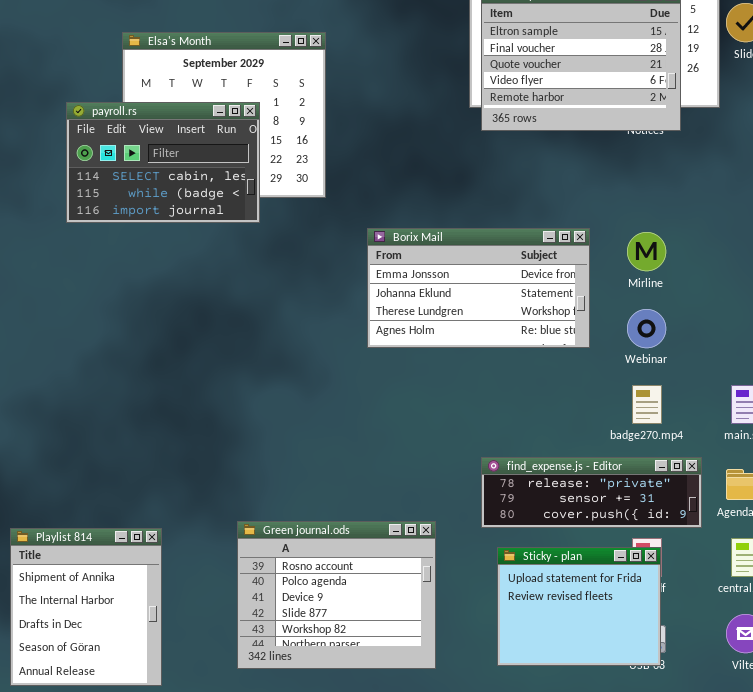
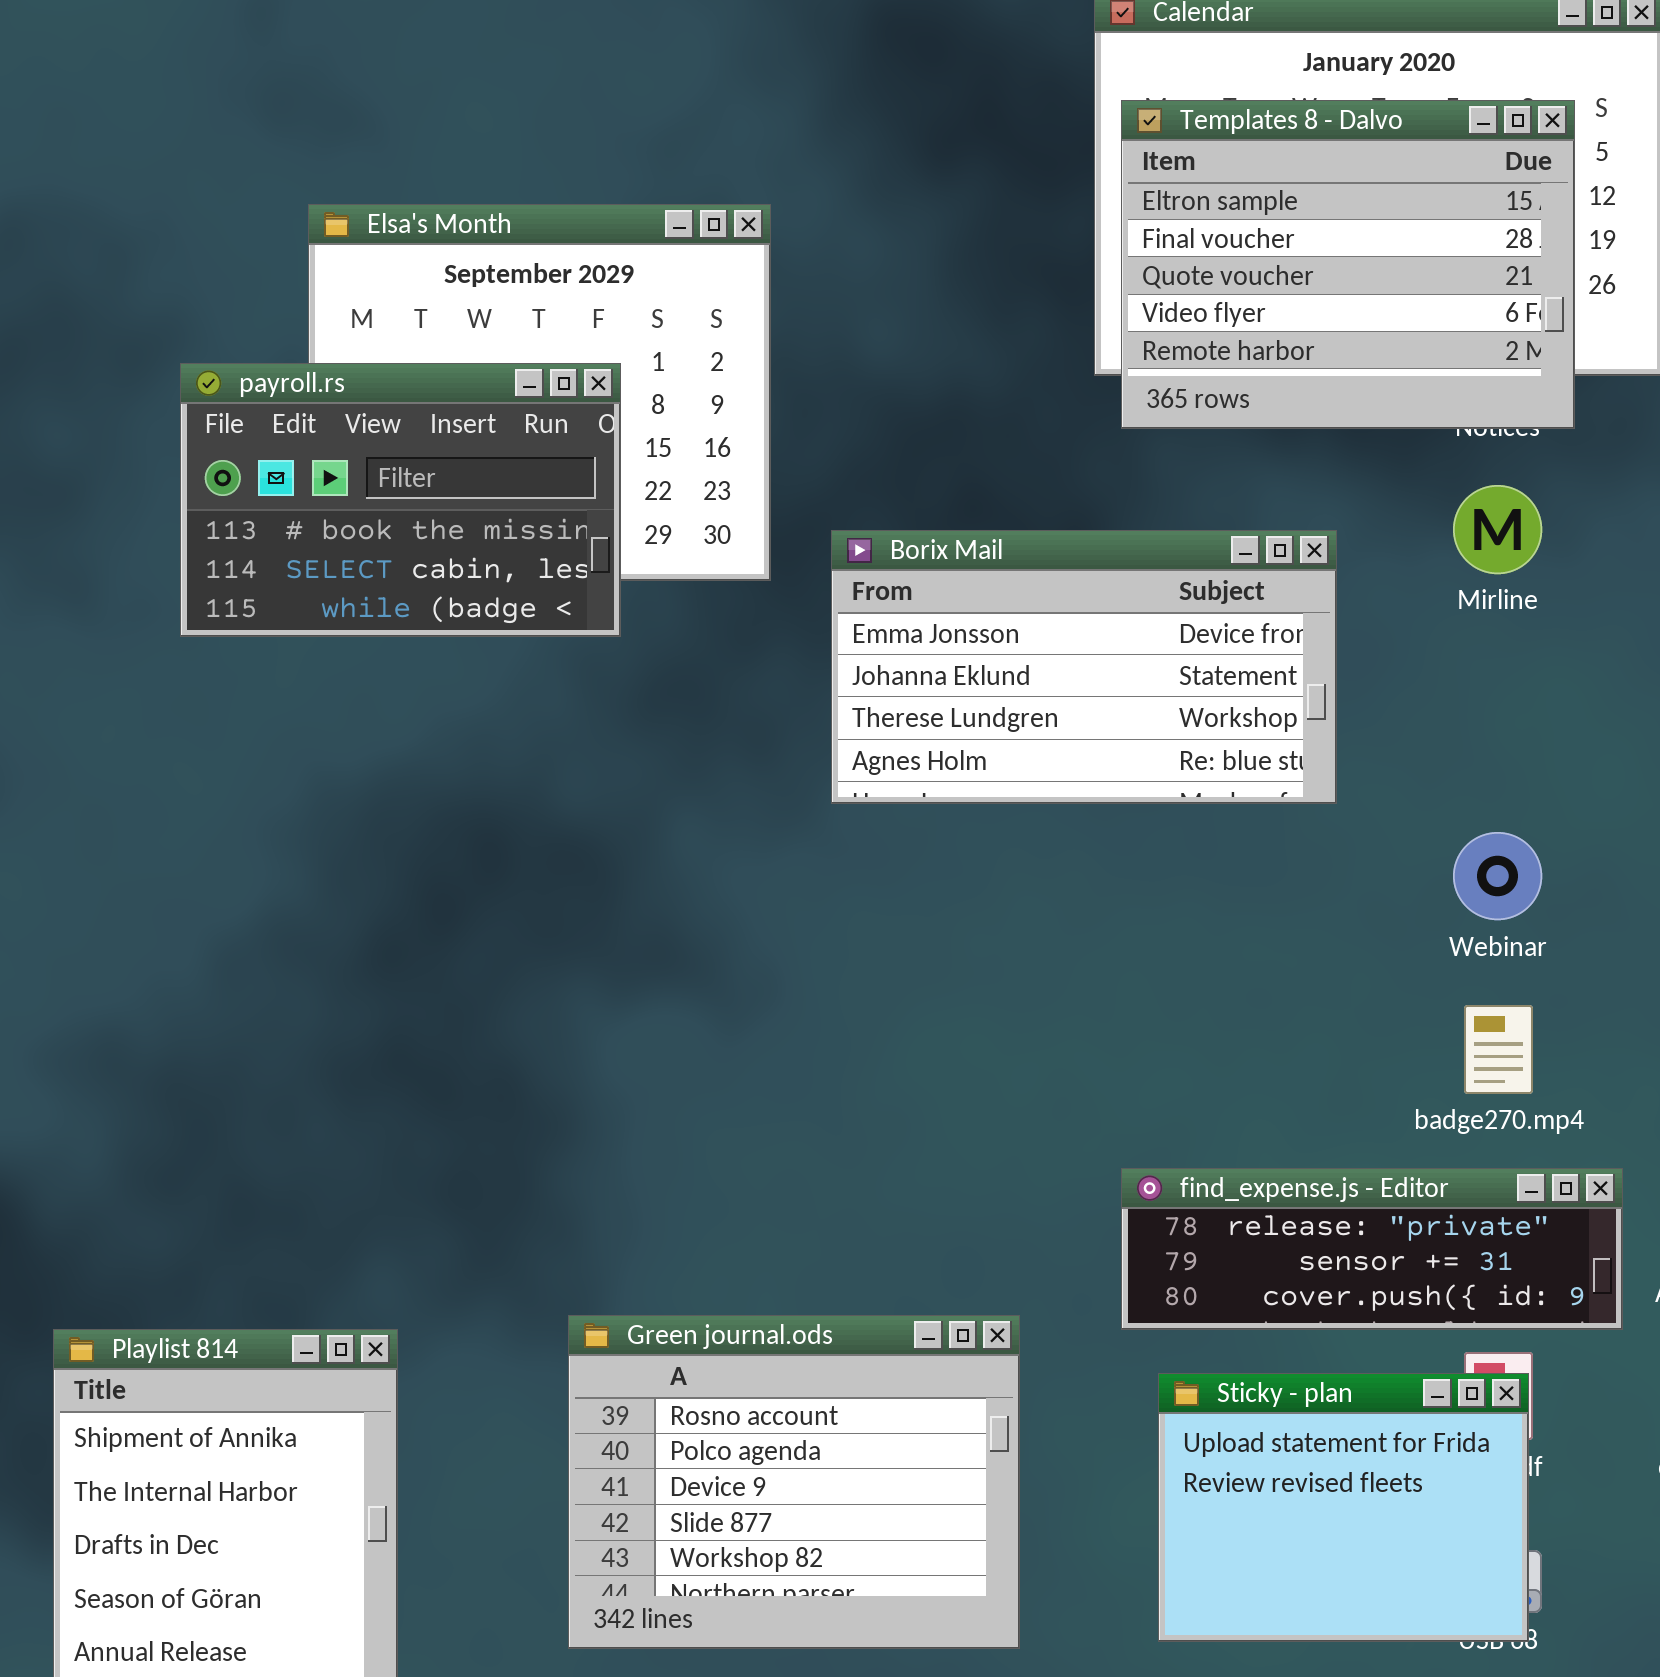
payroll.rs: [66,102,260,223] -> [180,363,621,637], scrolled up 1 row
Borix Mail: [367,228,590,348] -> [831,530,1337,804], moved
Mirline: [627,232,666,271] -> [1453,485,1542,574], moved

